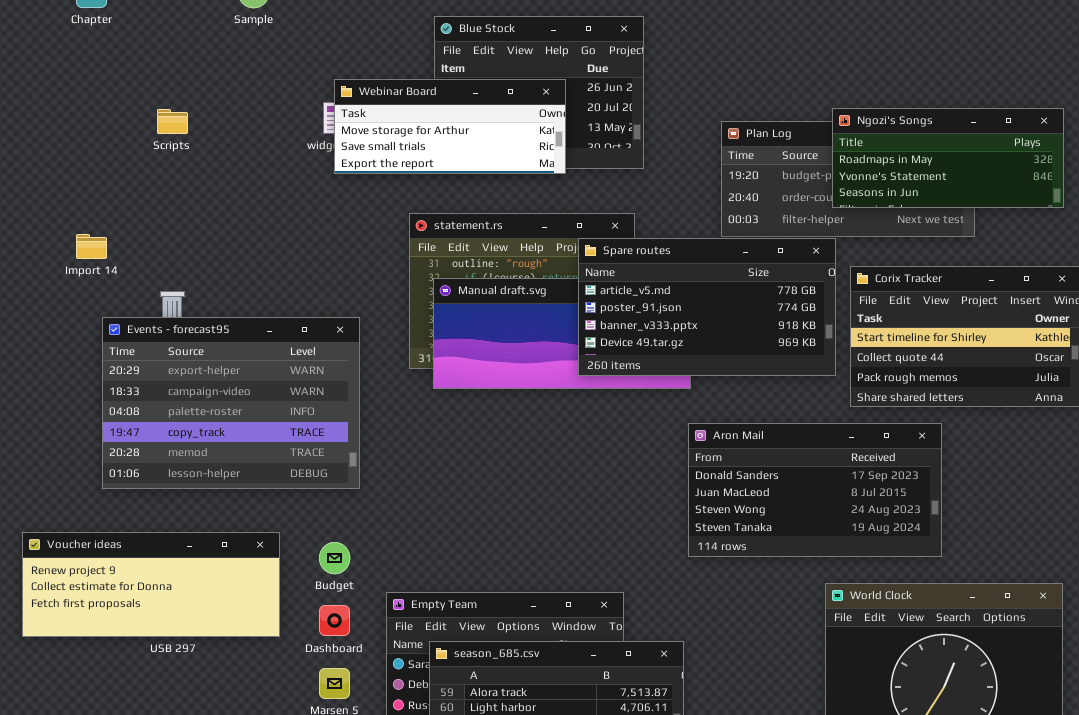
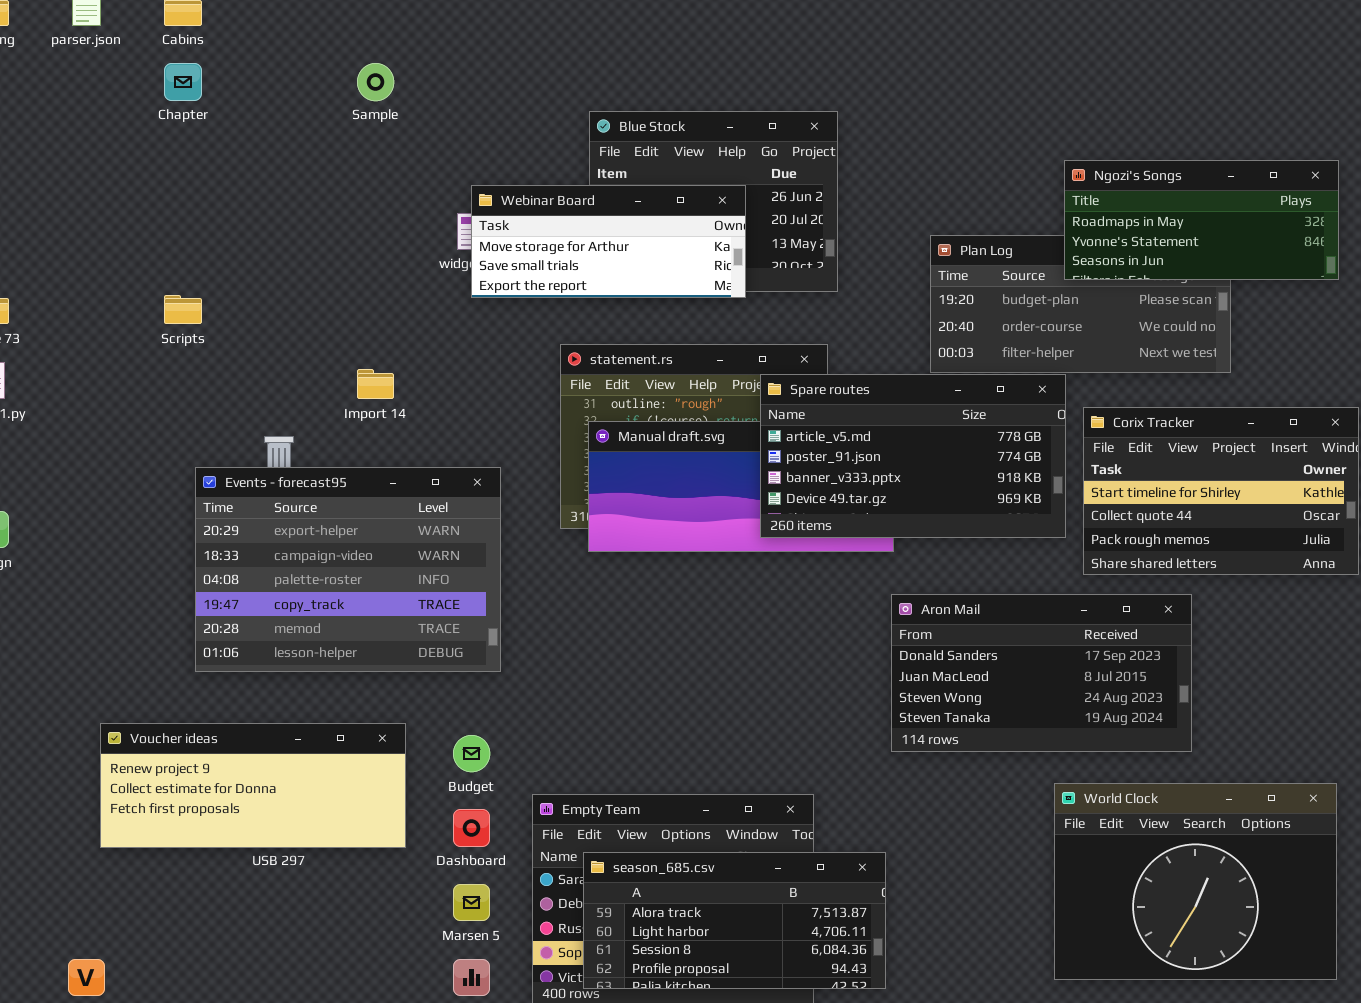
Ngozi's Songs: [832,108,1064,208] -> [1064,160,1339,280], moved
Scripts: [157,109,188,134] -> [164,295,202,324], moved
Import 14: [76,234,107,259] -> [357,369,394,399], moved

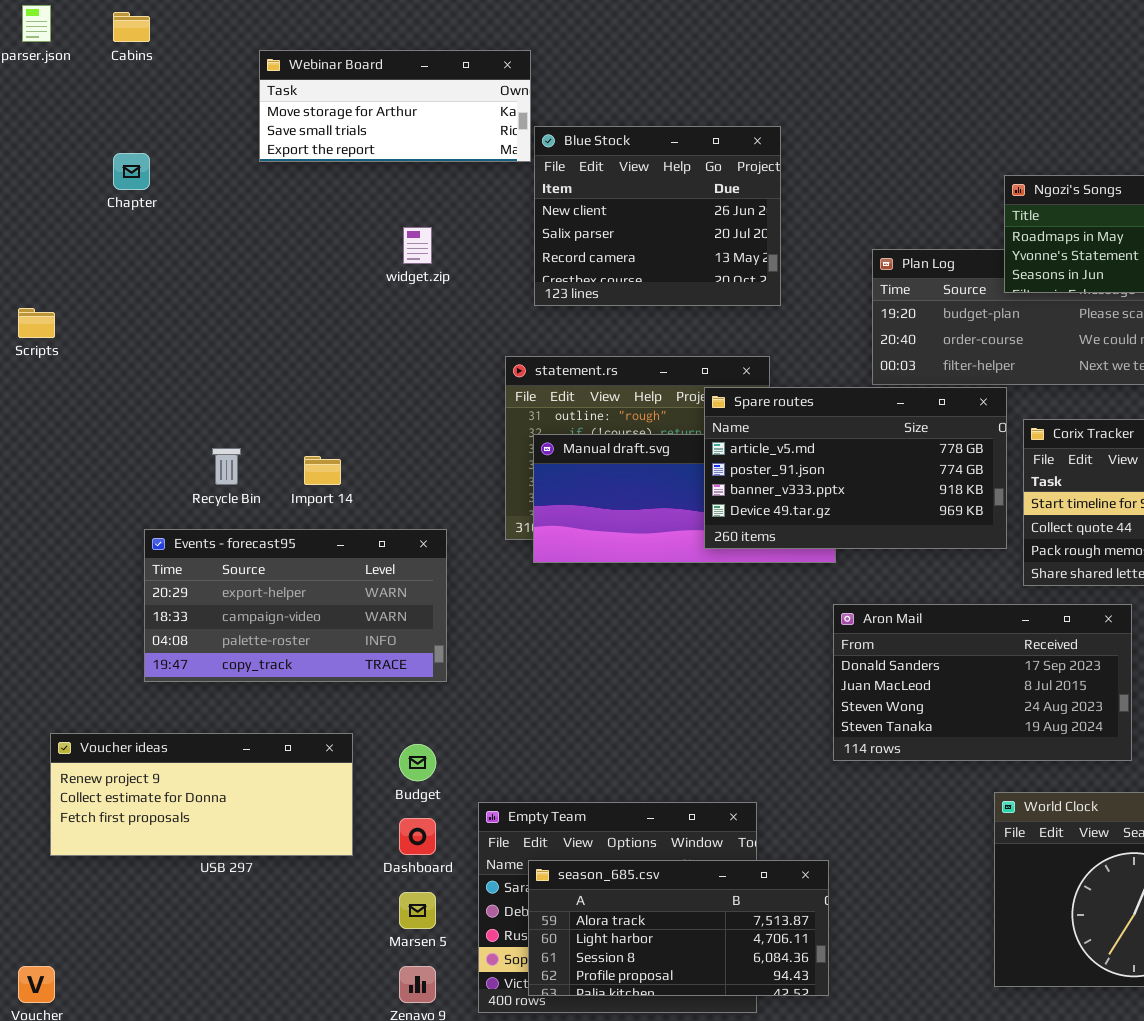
Chapter: [164,63,202,101] -> [113,153,150,190], moved
Webinar Board: [471,185,746,298] -> [259,50,531,162], moved
Scripts: [164,295,202,324] -> [18,308,55,338], moved
Import 14: [357,369,394,399] -> [304,456,341,485], moved
Events - forecast95: [195,467,501,672] -> [144,529,447,682], resized

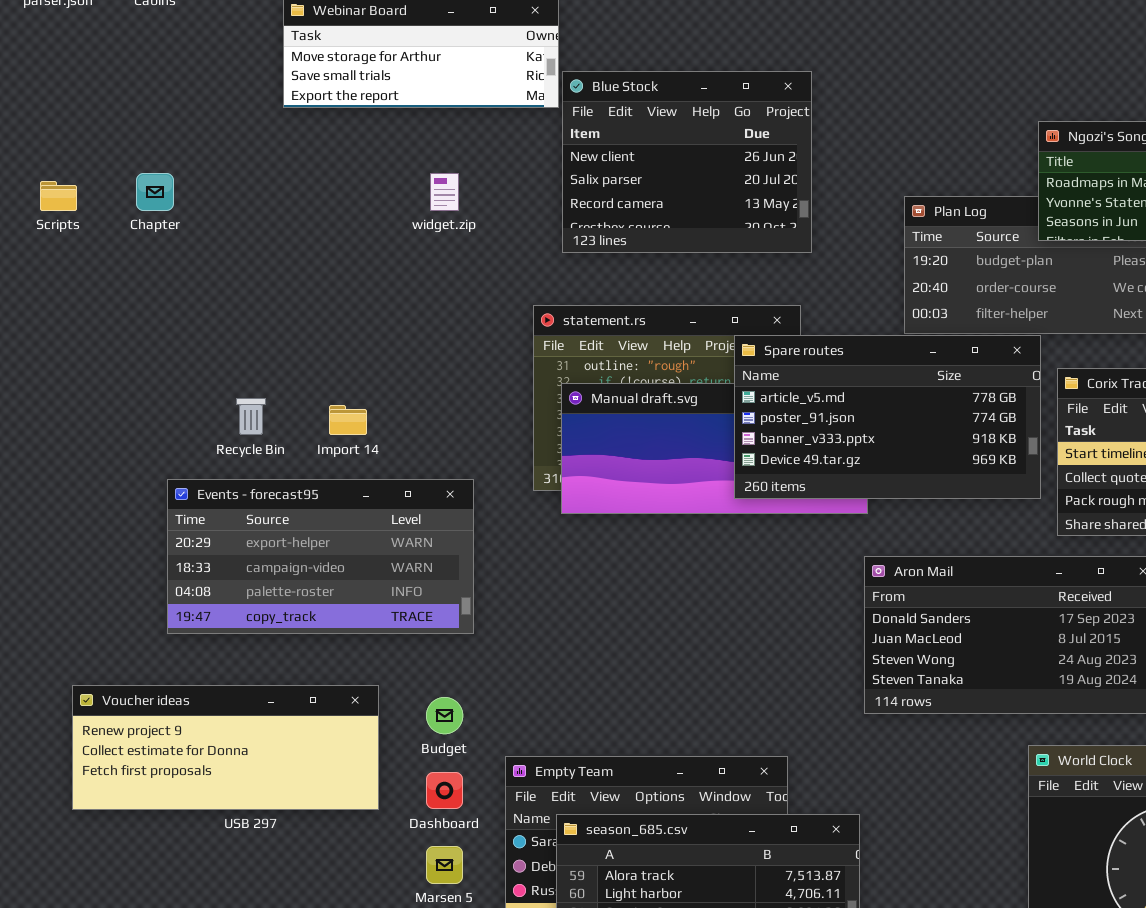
Chapter: [113,153,150,190] -> [136,173,174,211], moved
Scripts: [18,308,55,338] -> [40,181,77,211], moved

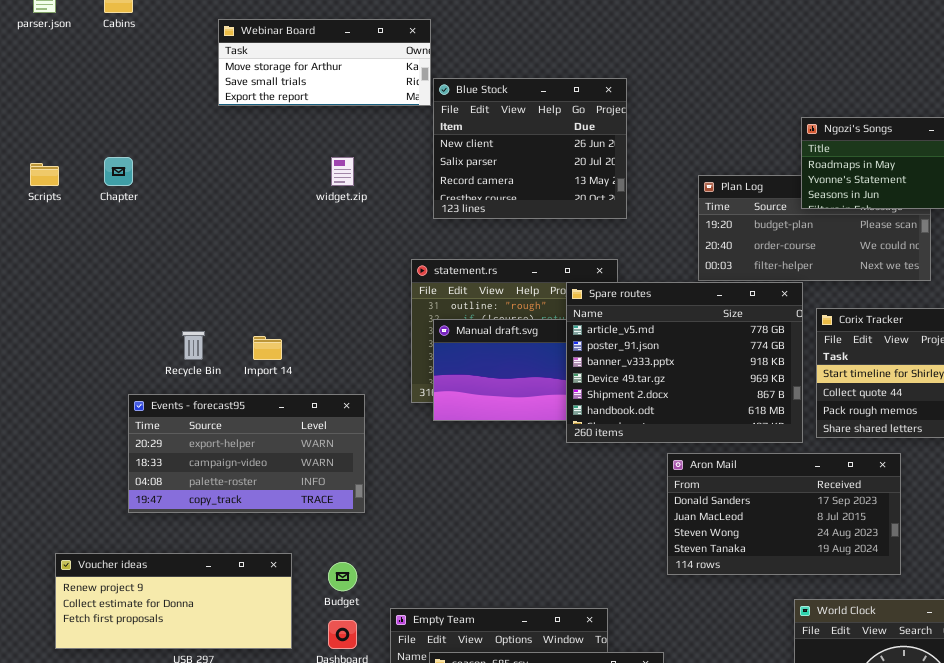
Spare routes: [734,335,1041,499] -> [566,282,803,443], resized

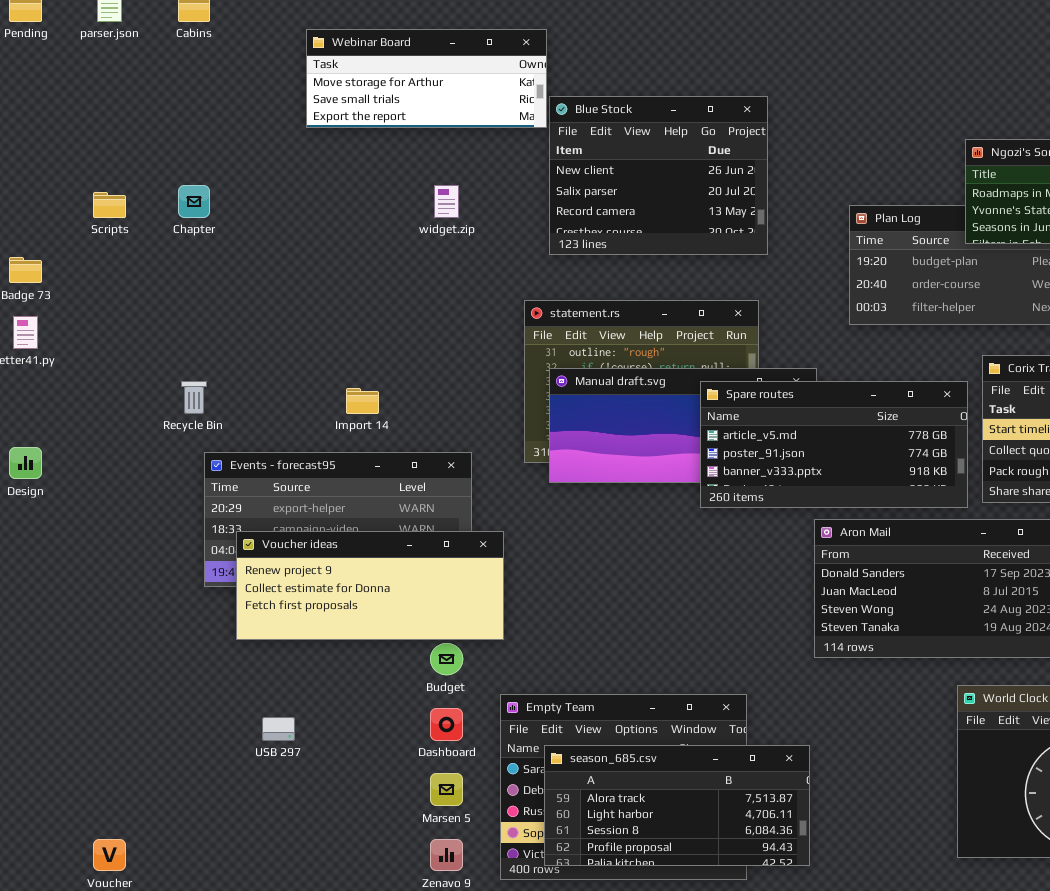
Spare routes: [566,282,803,443] -> [700,381,968,508], resized
Recycle Bin: [182,331,205,360] -> [181,381,207,414], moved
Voucher ideas: [55,553,292,649] -> [236,531,504,640], moved

